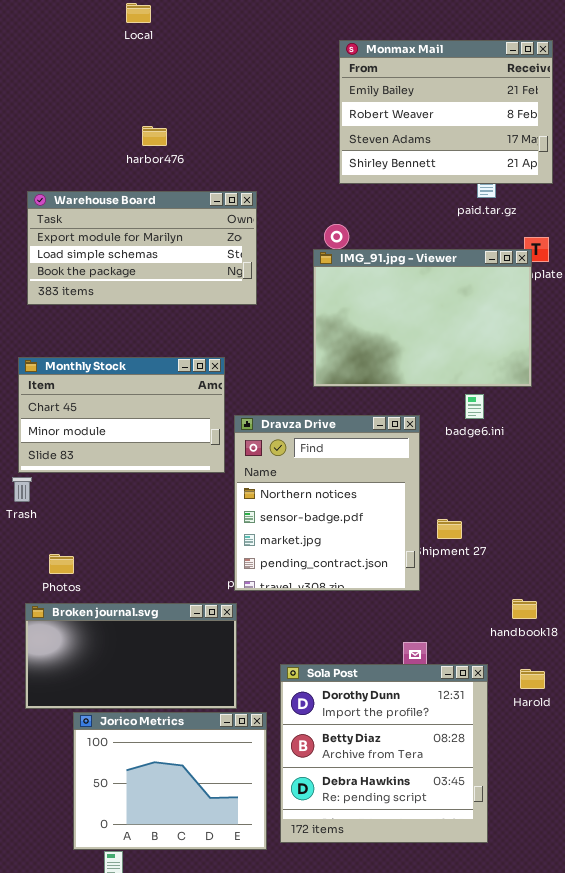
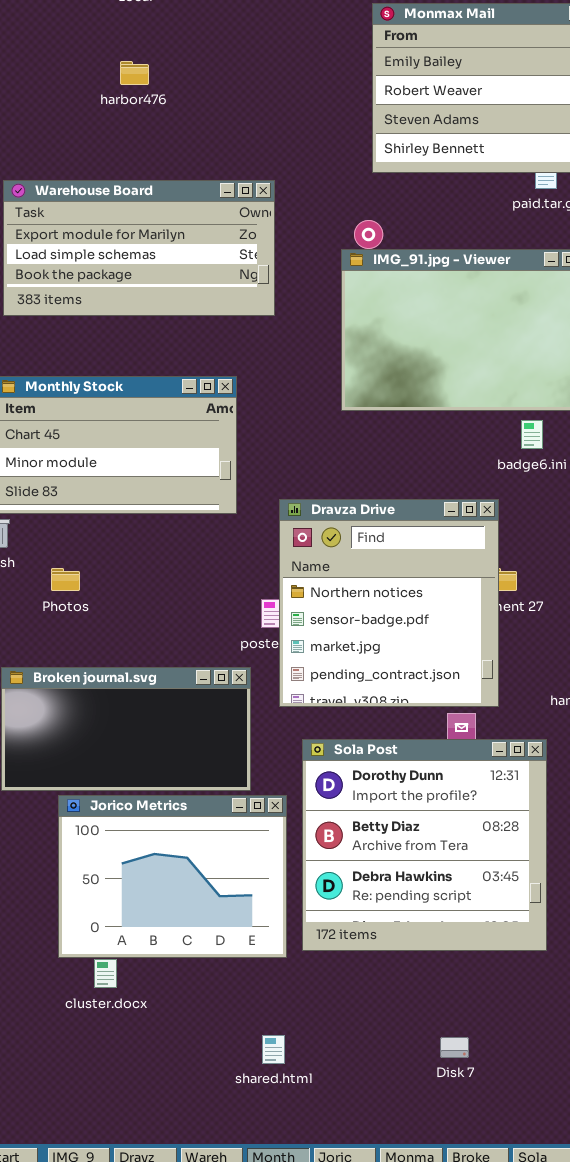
harbor476: [142,126,167,146] -> [120,61,149,85], moved
Dravza Drive: [234,415,420,591] -> [279,499,499,707], moved
Photos: [49,554,74,574] -> [51,568,80,591], moved

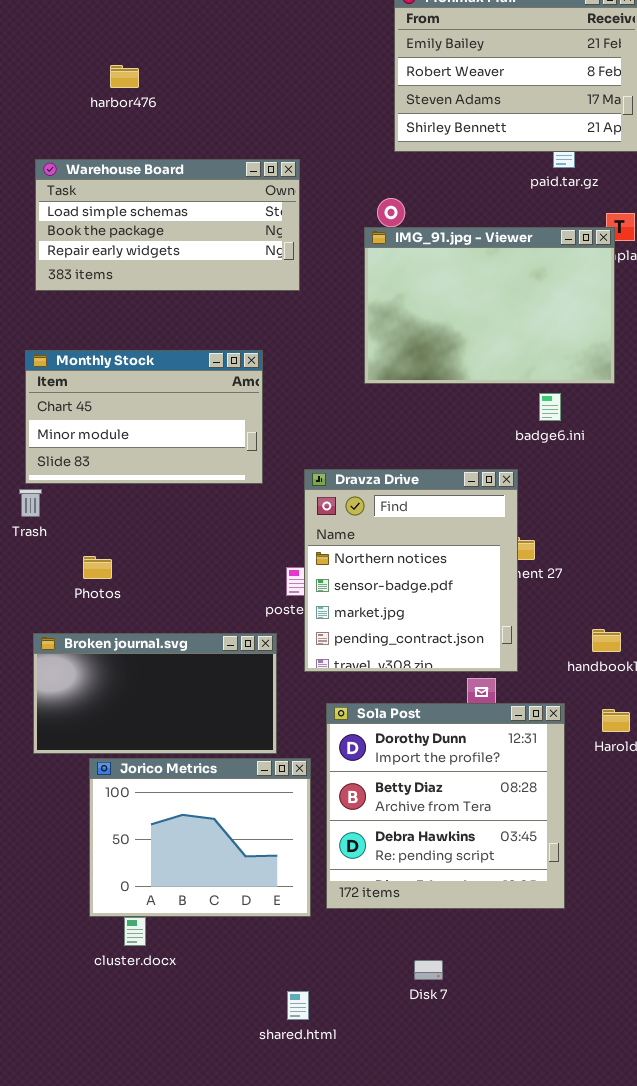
harbor476: [120,61,149,85] -> [110,65,139,88], moved
Warehouse Board: [3,180,275,316] -> [35,159,300,291], scrolled down 1 row
Photos: [51,568,80,591] -> [83,556,112,579], moved
Disk 7: [440,1037,469,1058] -> [414,960,443,980], moved

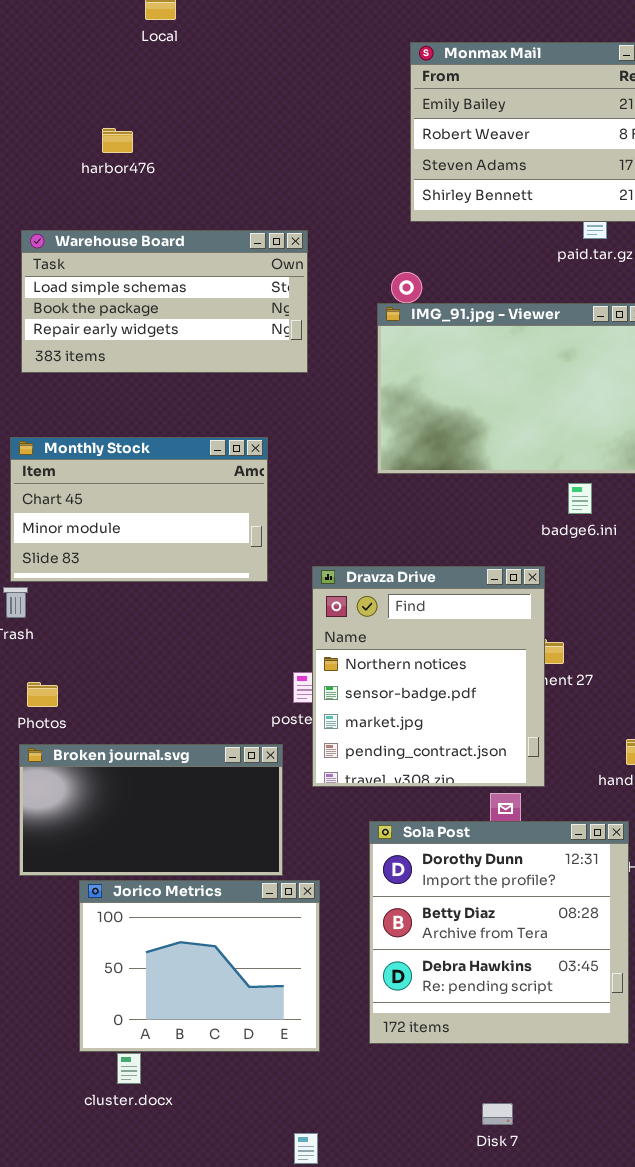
Photos: [83,556,112,579] -> [27,682,58,707], moved
Sola Post: [326,703,565,909] -> [369,821,629,1044], moved
Disk 7: [414,960,443,980] -> [482,1103,513,1125], moved

